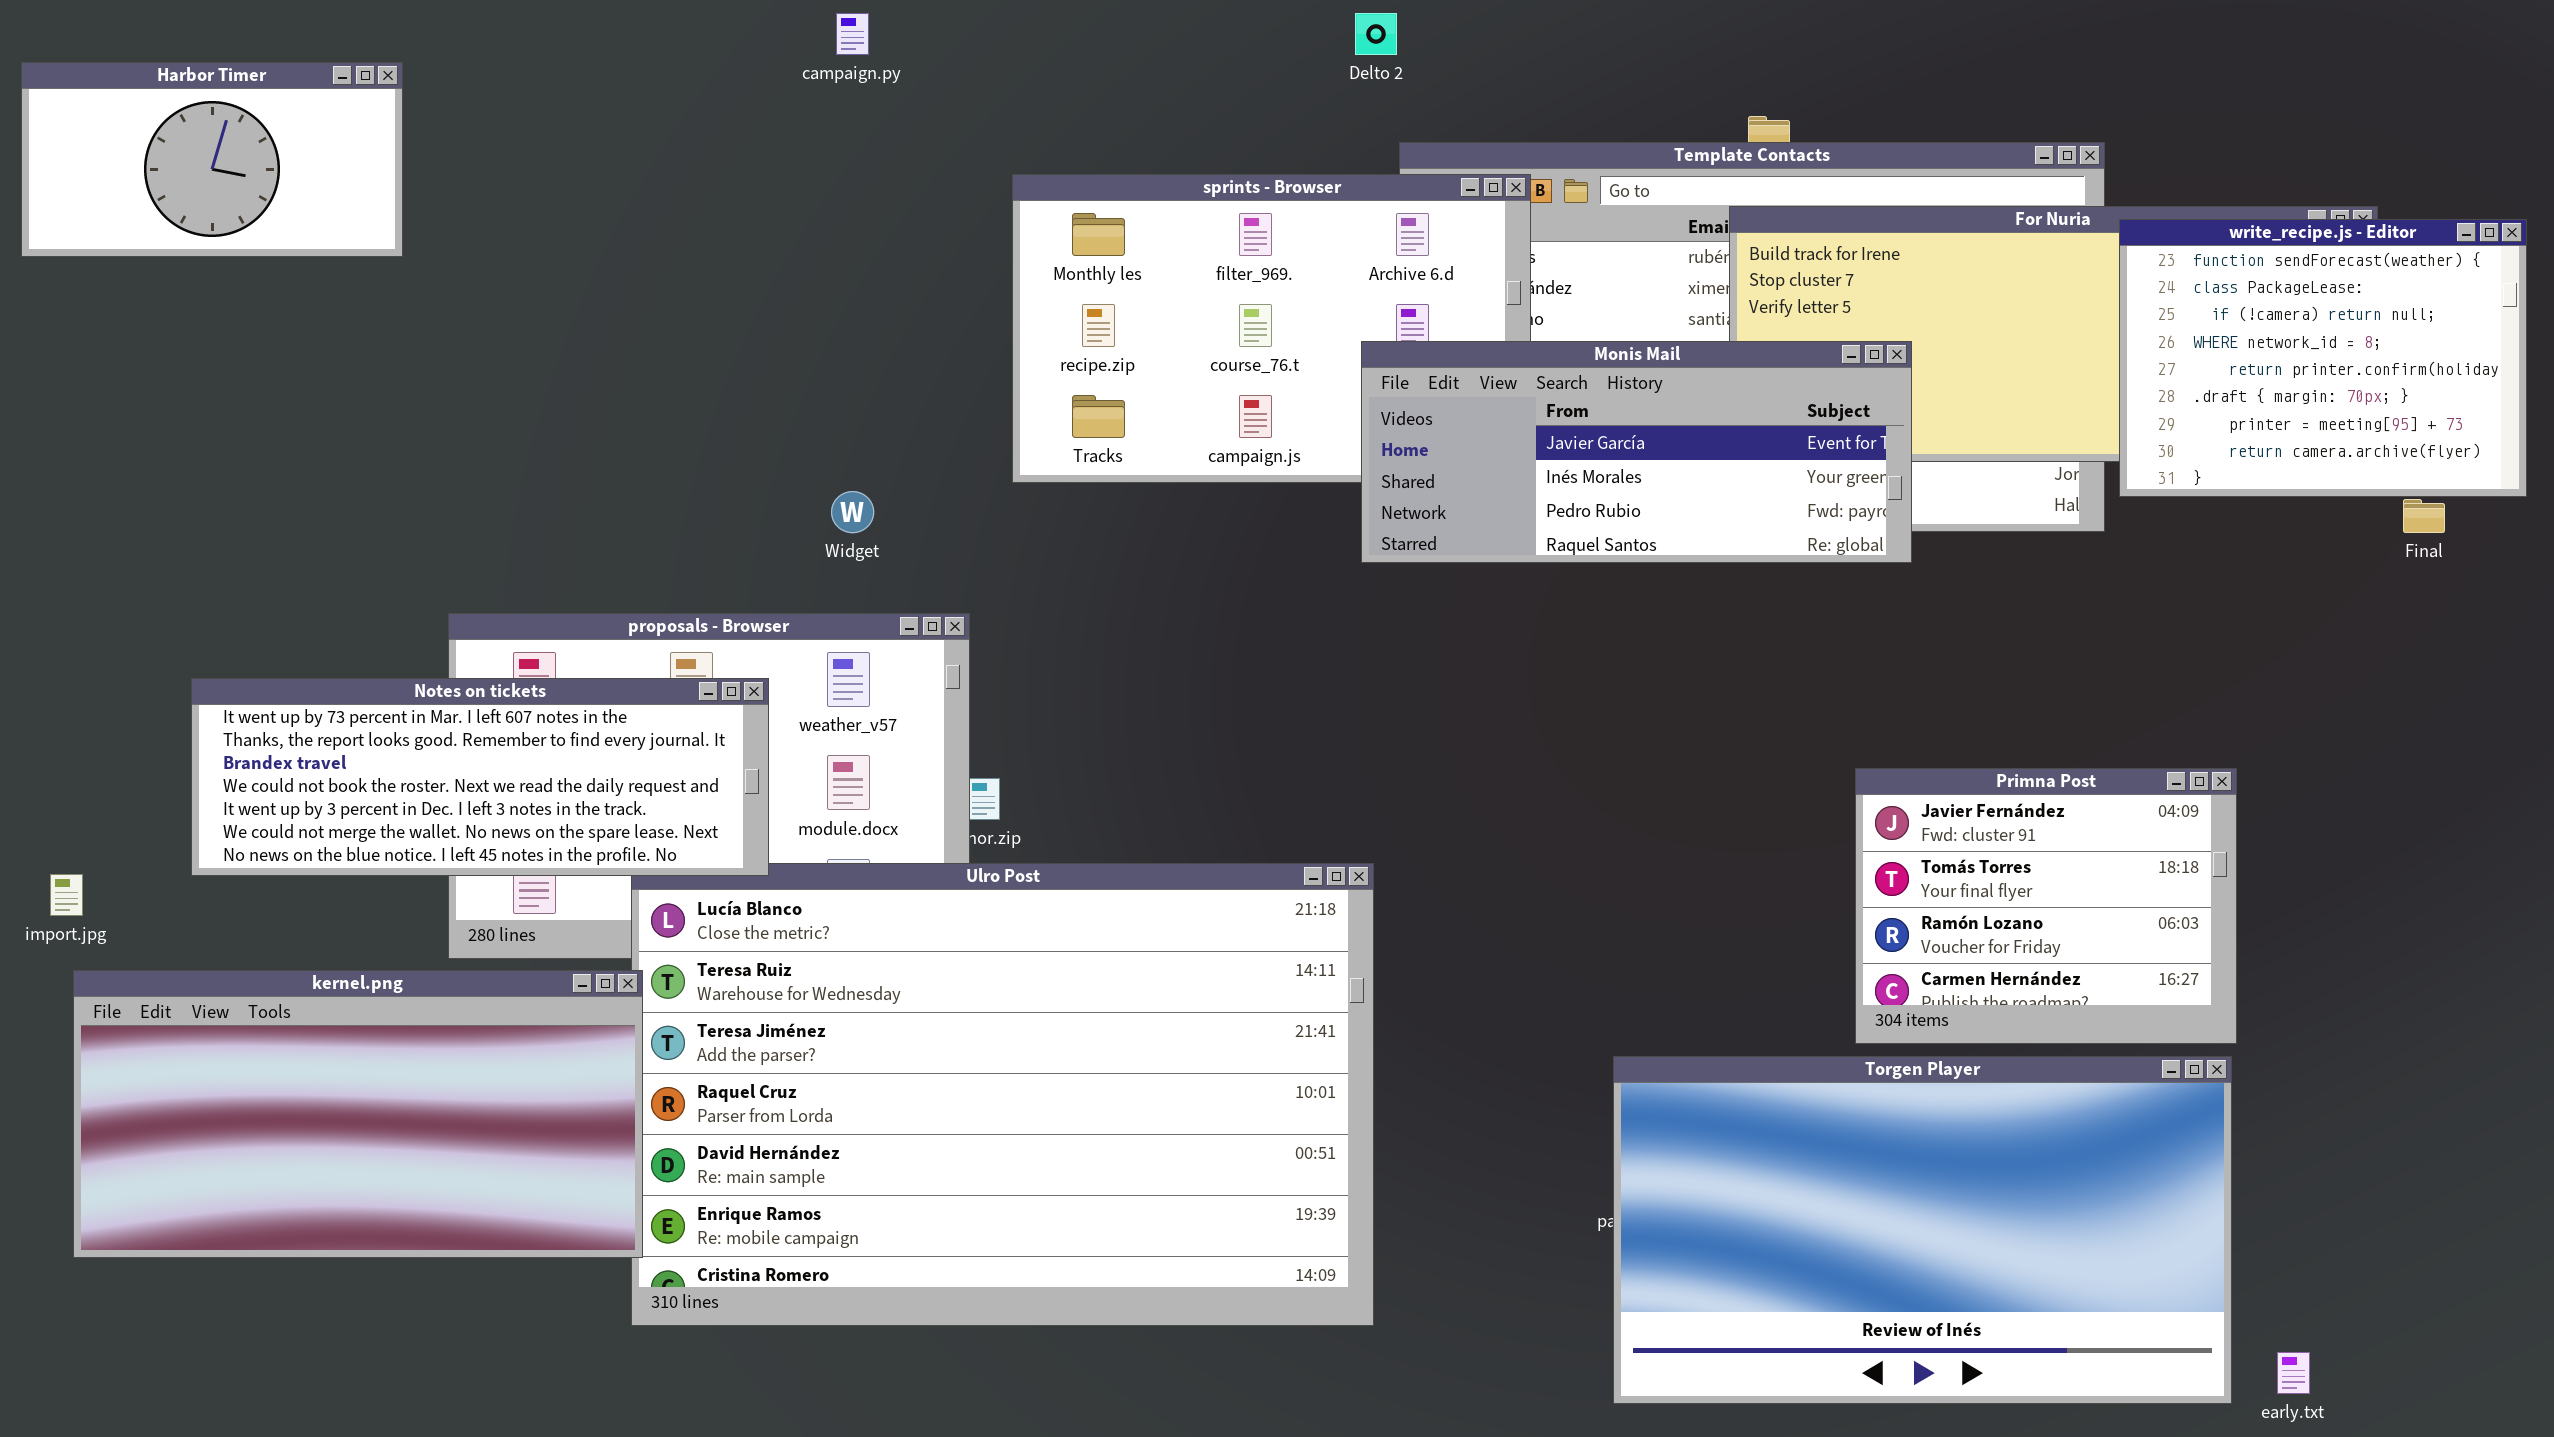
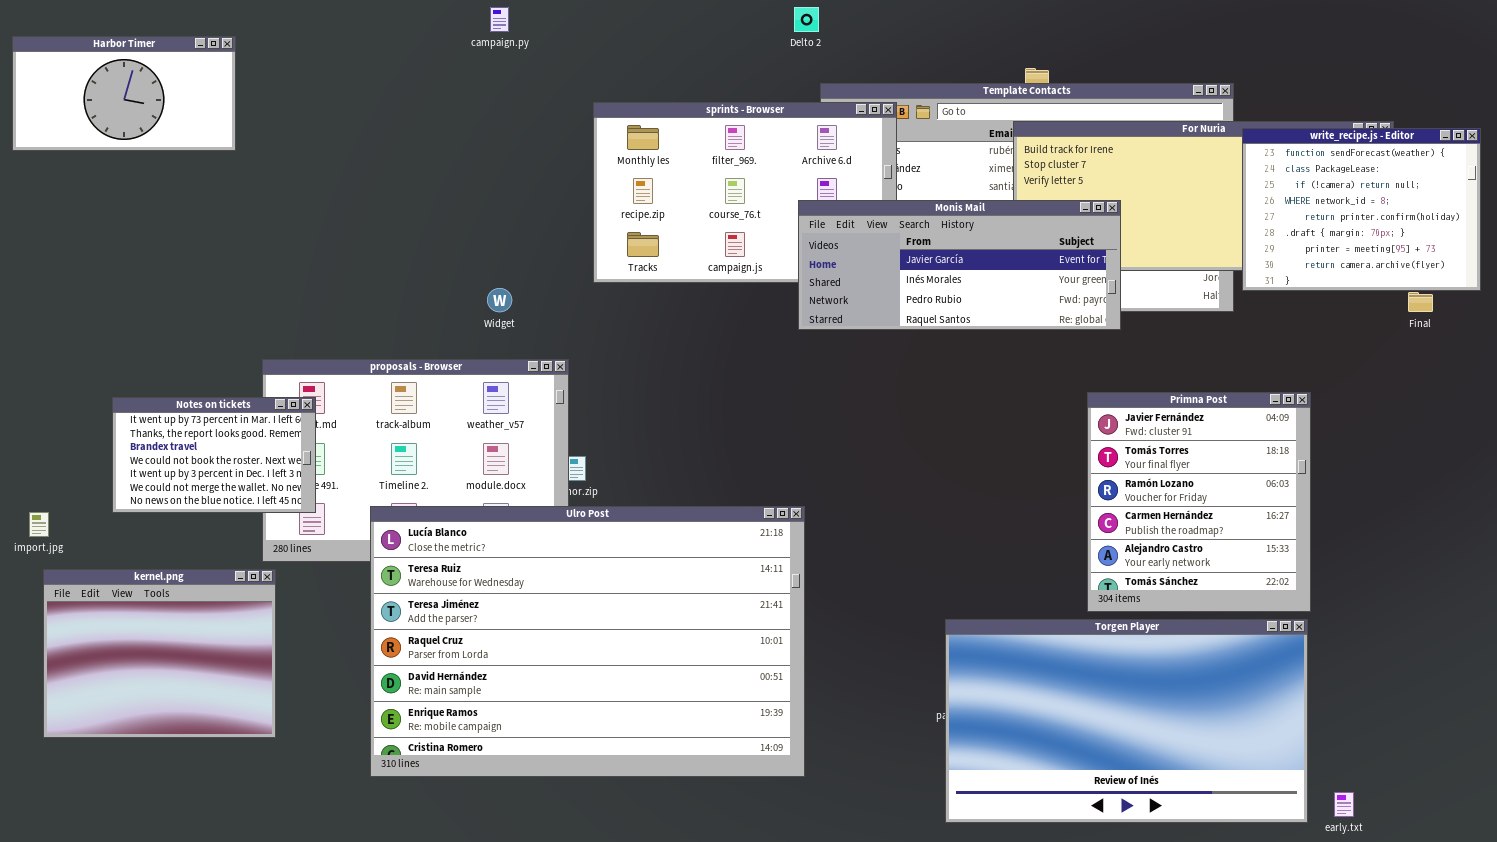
Notes on tickets: [191,678,769,876] -> [112,397,316,513], resized
Primna Post: [1855,768,2237,1044] -> [1087,392,1311,612], resized
kernel.png: [73,970,643,1258] -> [43,569,276,738], resized

